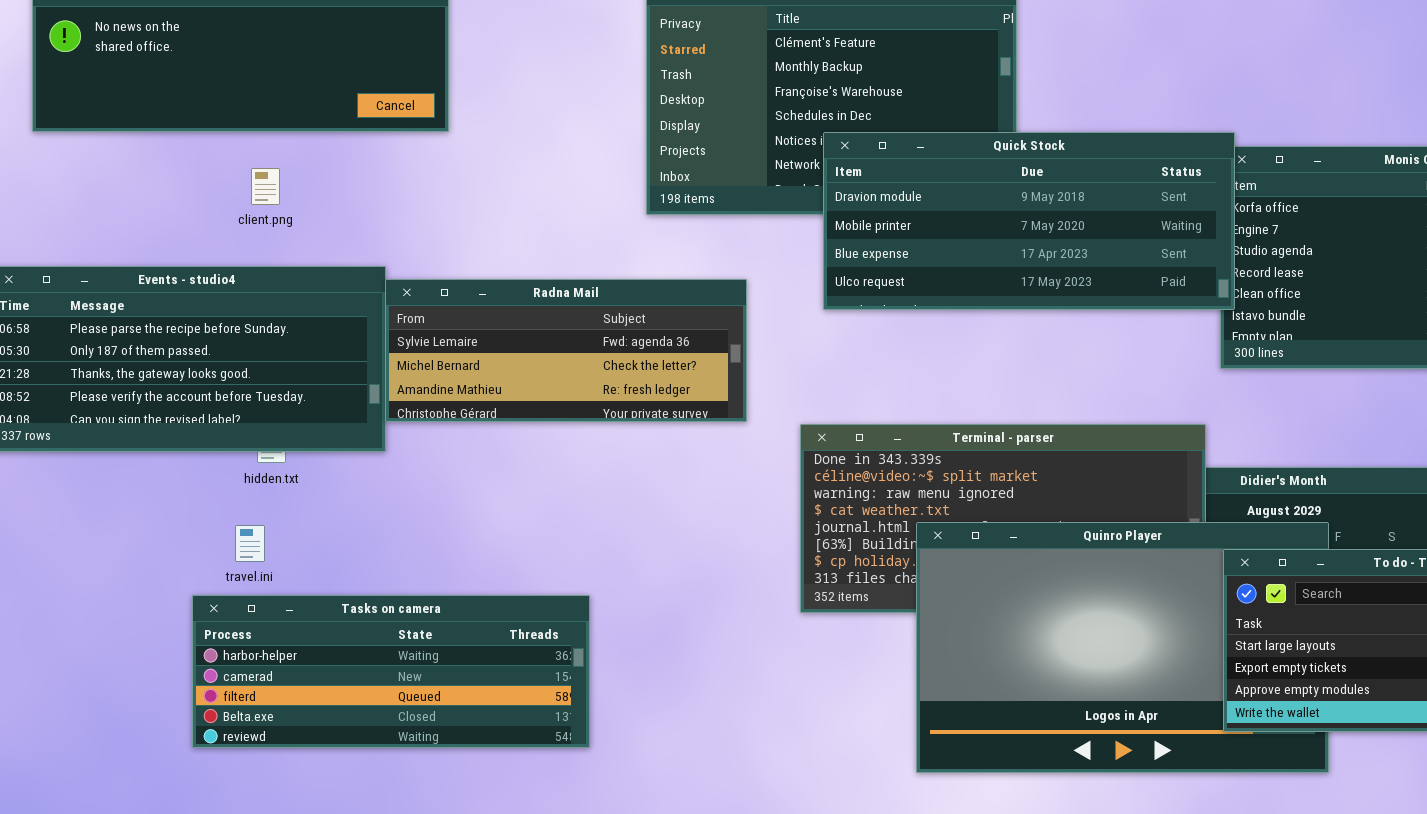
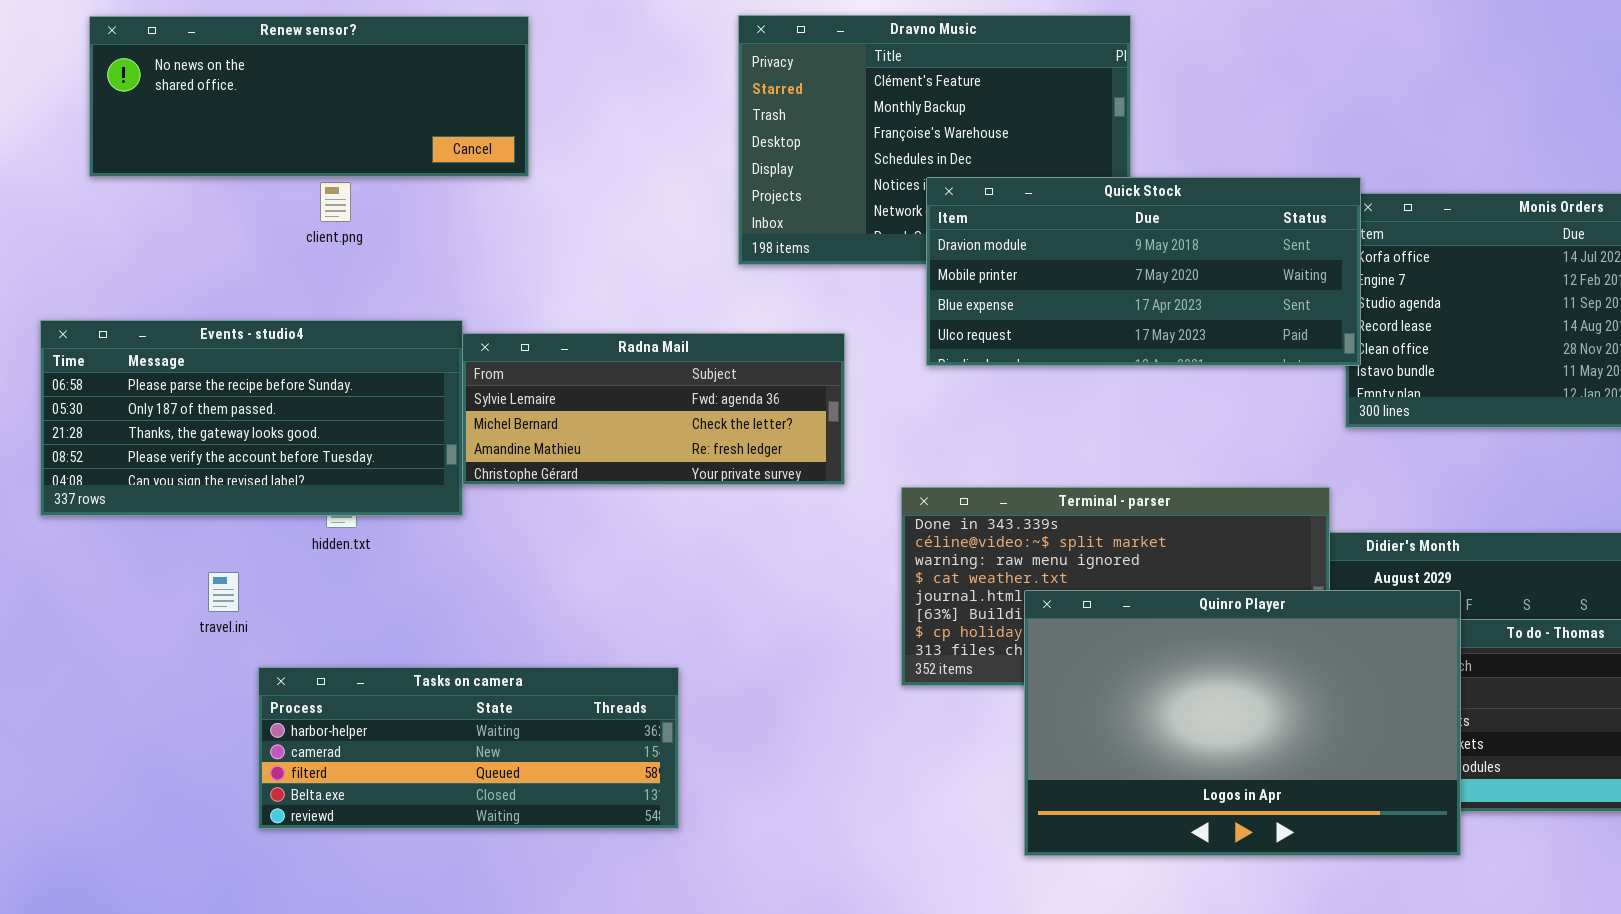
client.png: [251,168,280,205] -> [320,182,351,222], moved
Quinro Player: [916,522,1329,773] -> [1024,590,1461,856], raised
travel.ini: [235,525,265,562] -> [208,572,239,612], moved

